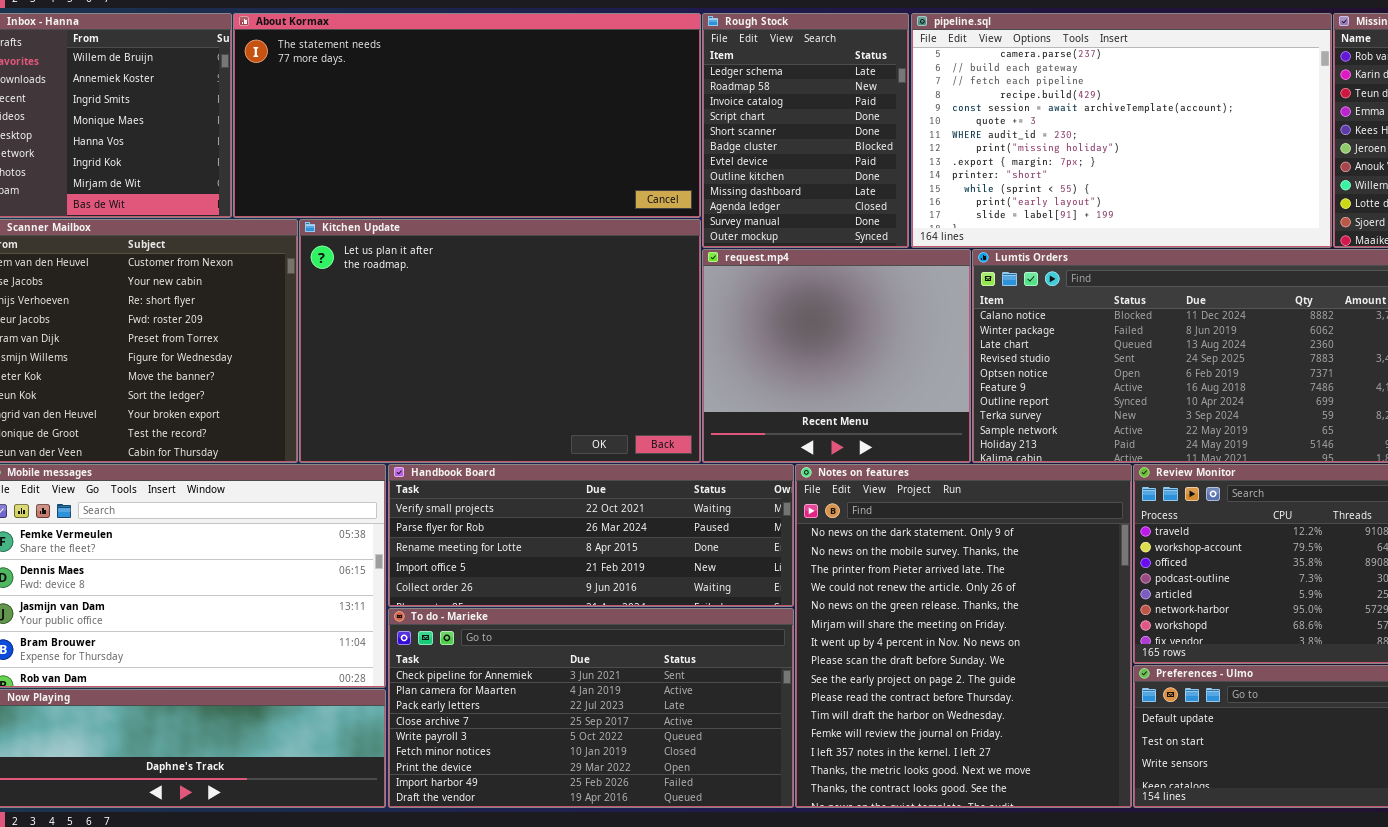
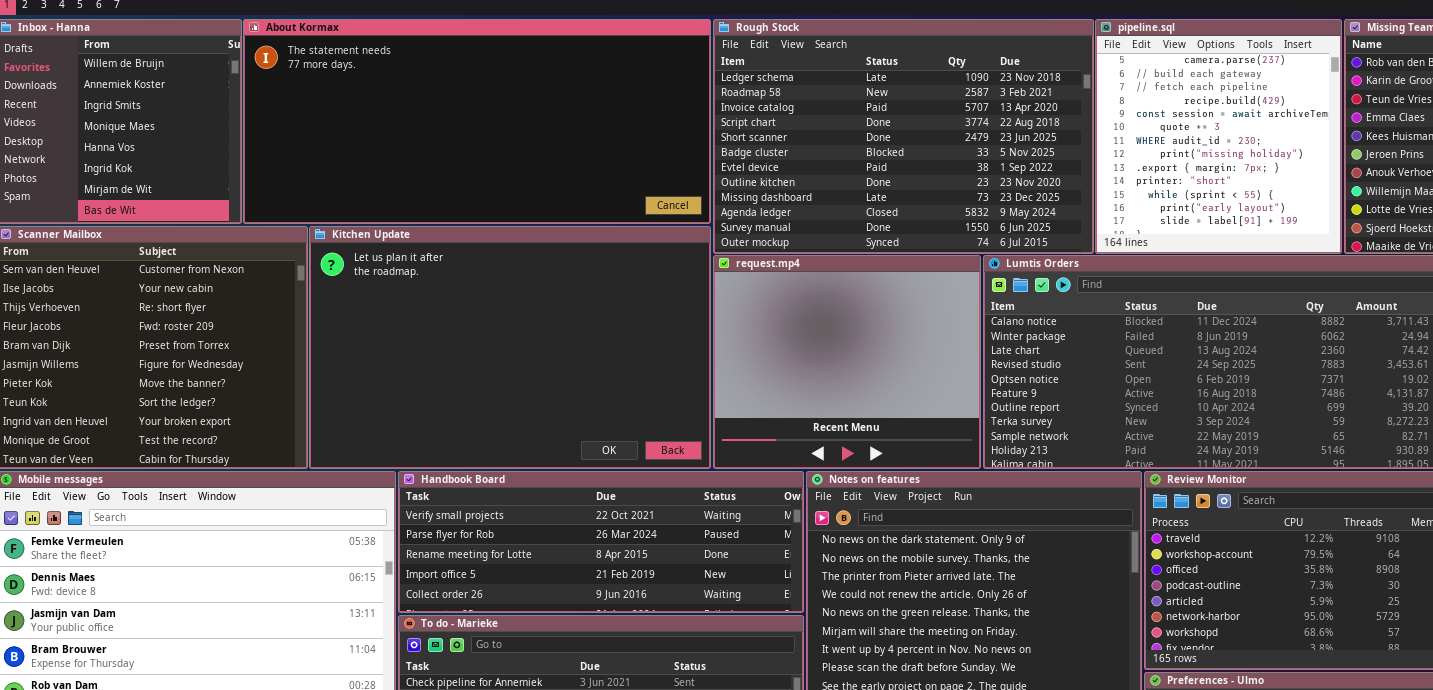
Rough Stock: [702,13,909,248] -> [713,19,1094,254], resized
pipeline.sql: [911,13,1332,248] -> [1095,19,1342,254], resized

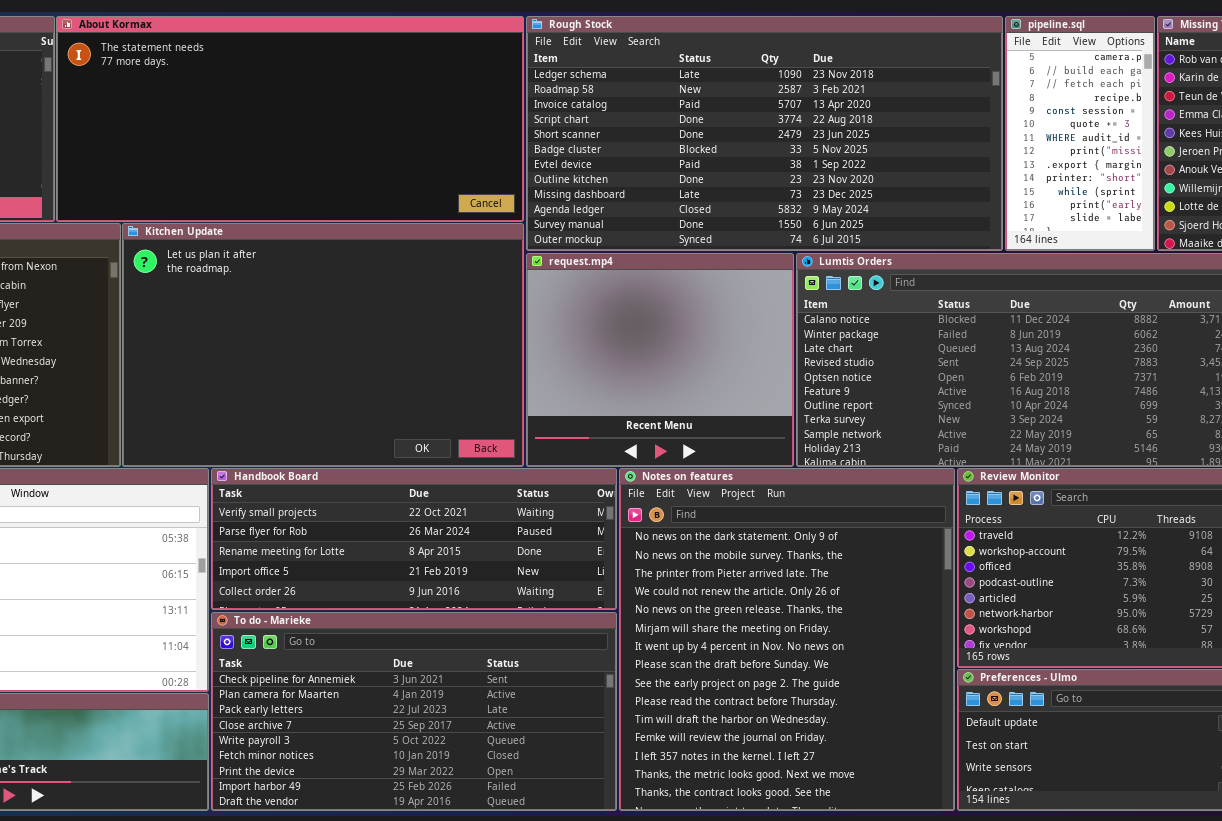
Rough Stock: [713,19,1094,254] -> [526,16,1003,251], resized
pipeline.sql: [1095,19,1342,254] -> [1005,16,1155,251], resized

